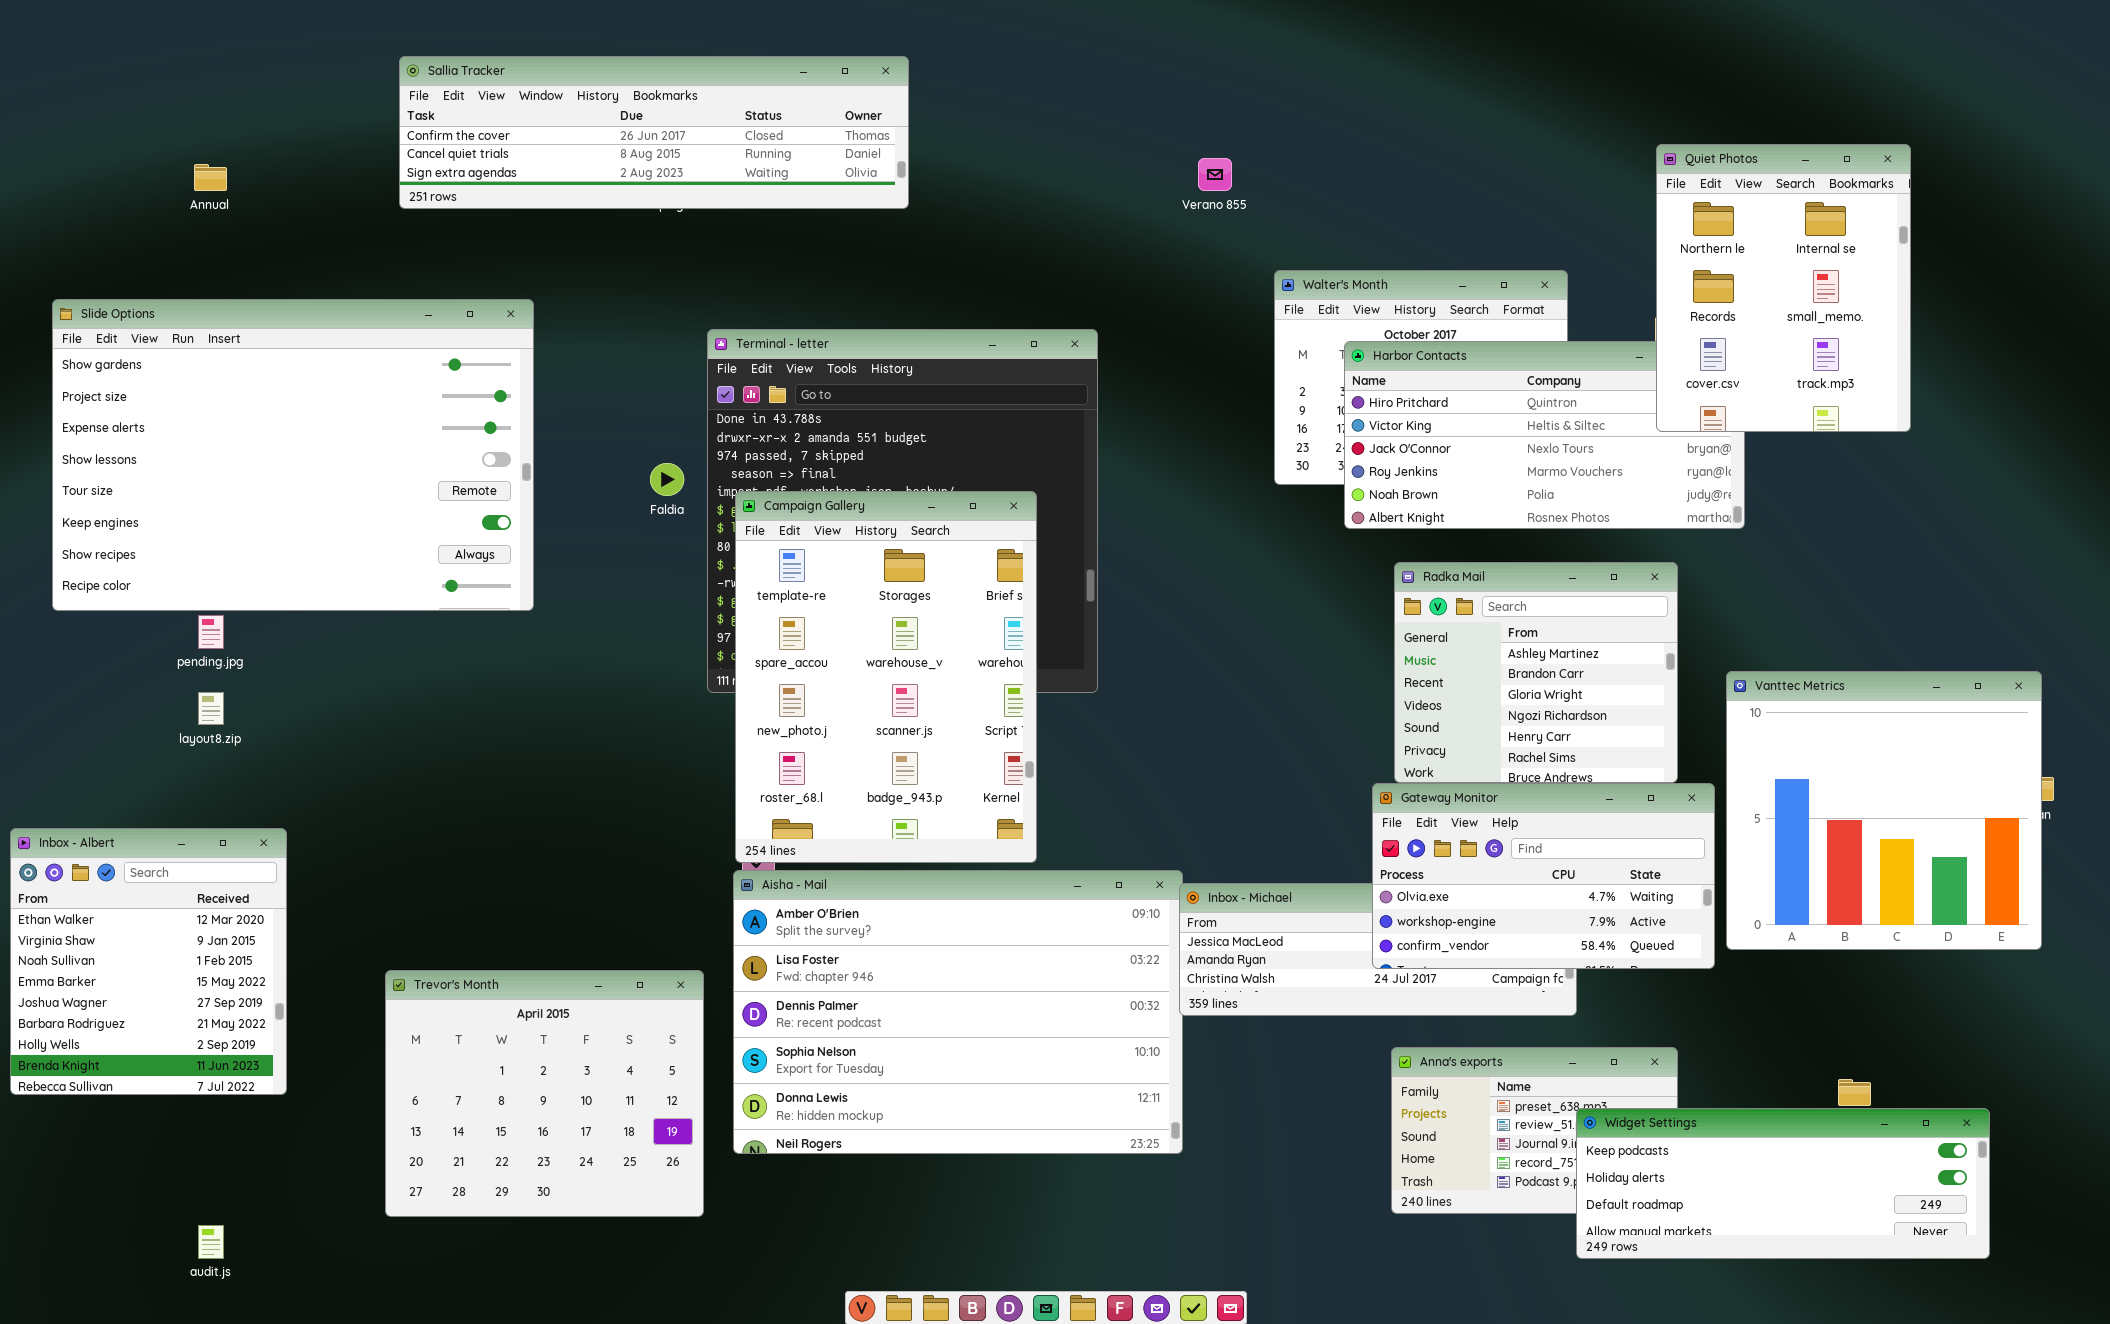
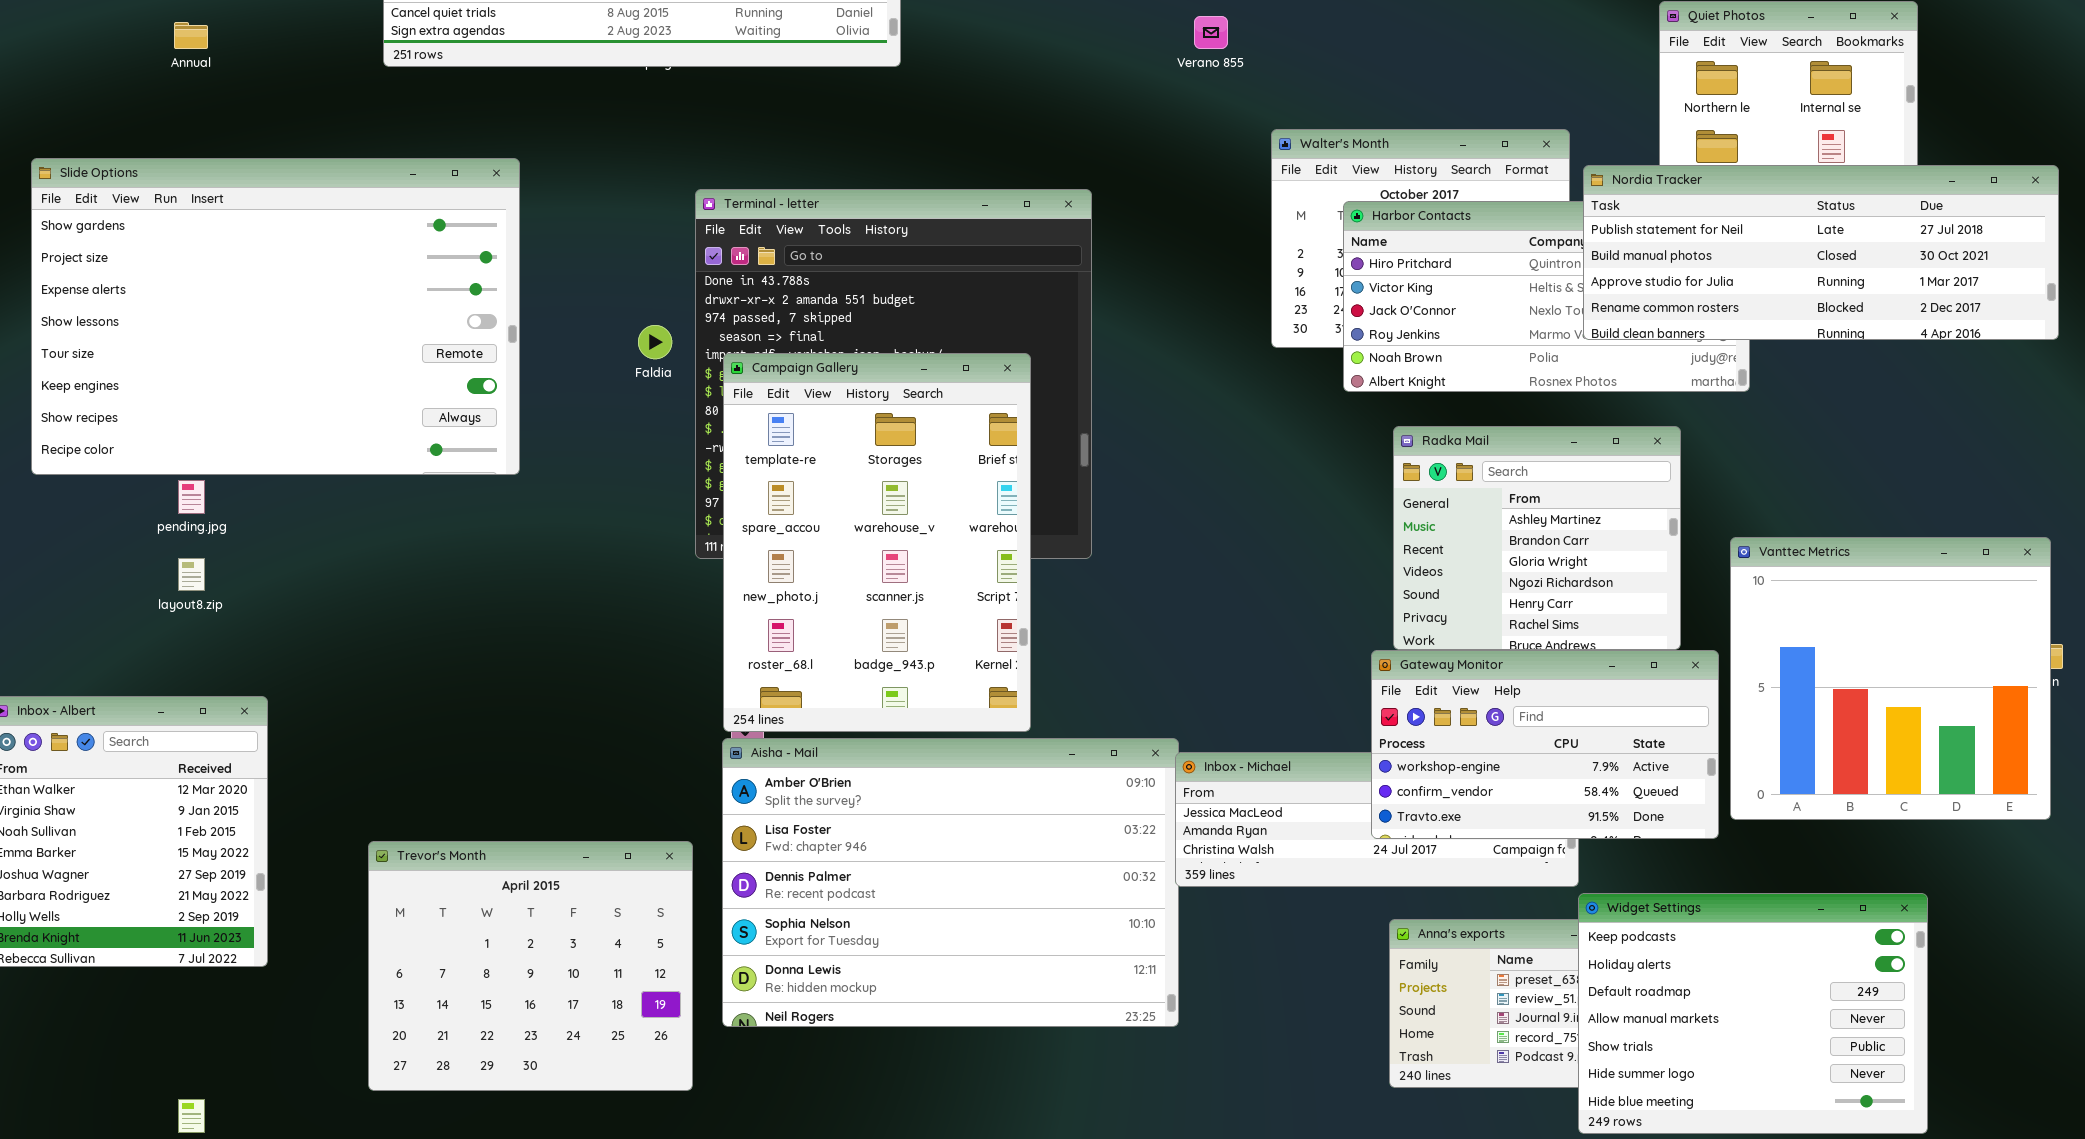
Nordia Tracker: none -> [1583,165,2059,340], opened
Gateway Monitor: [1372,783,1715,969] -> [1371,650,1719,839], scrolled down 1 row
Widget Settings: [1576,1108,1990,1259] -> [1578,893,1928,1134], resized

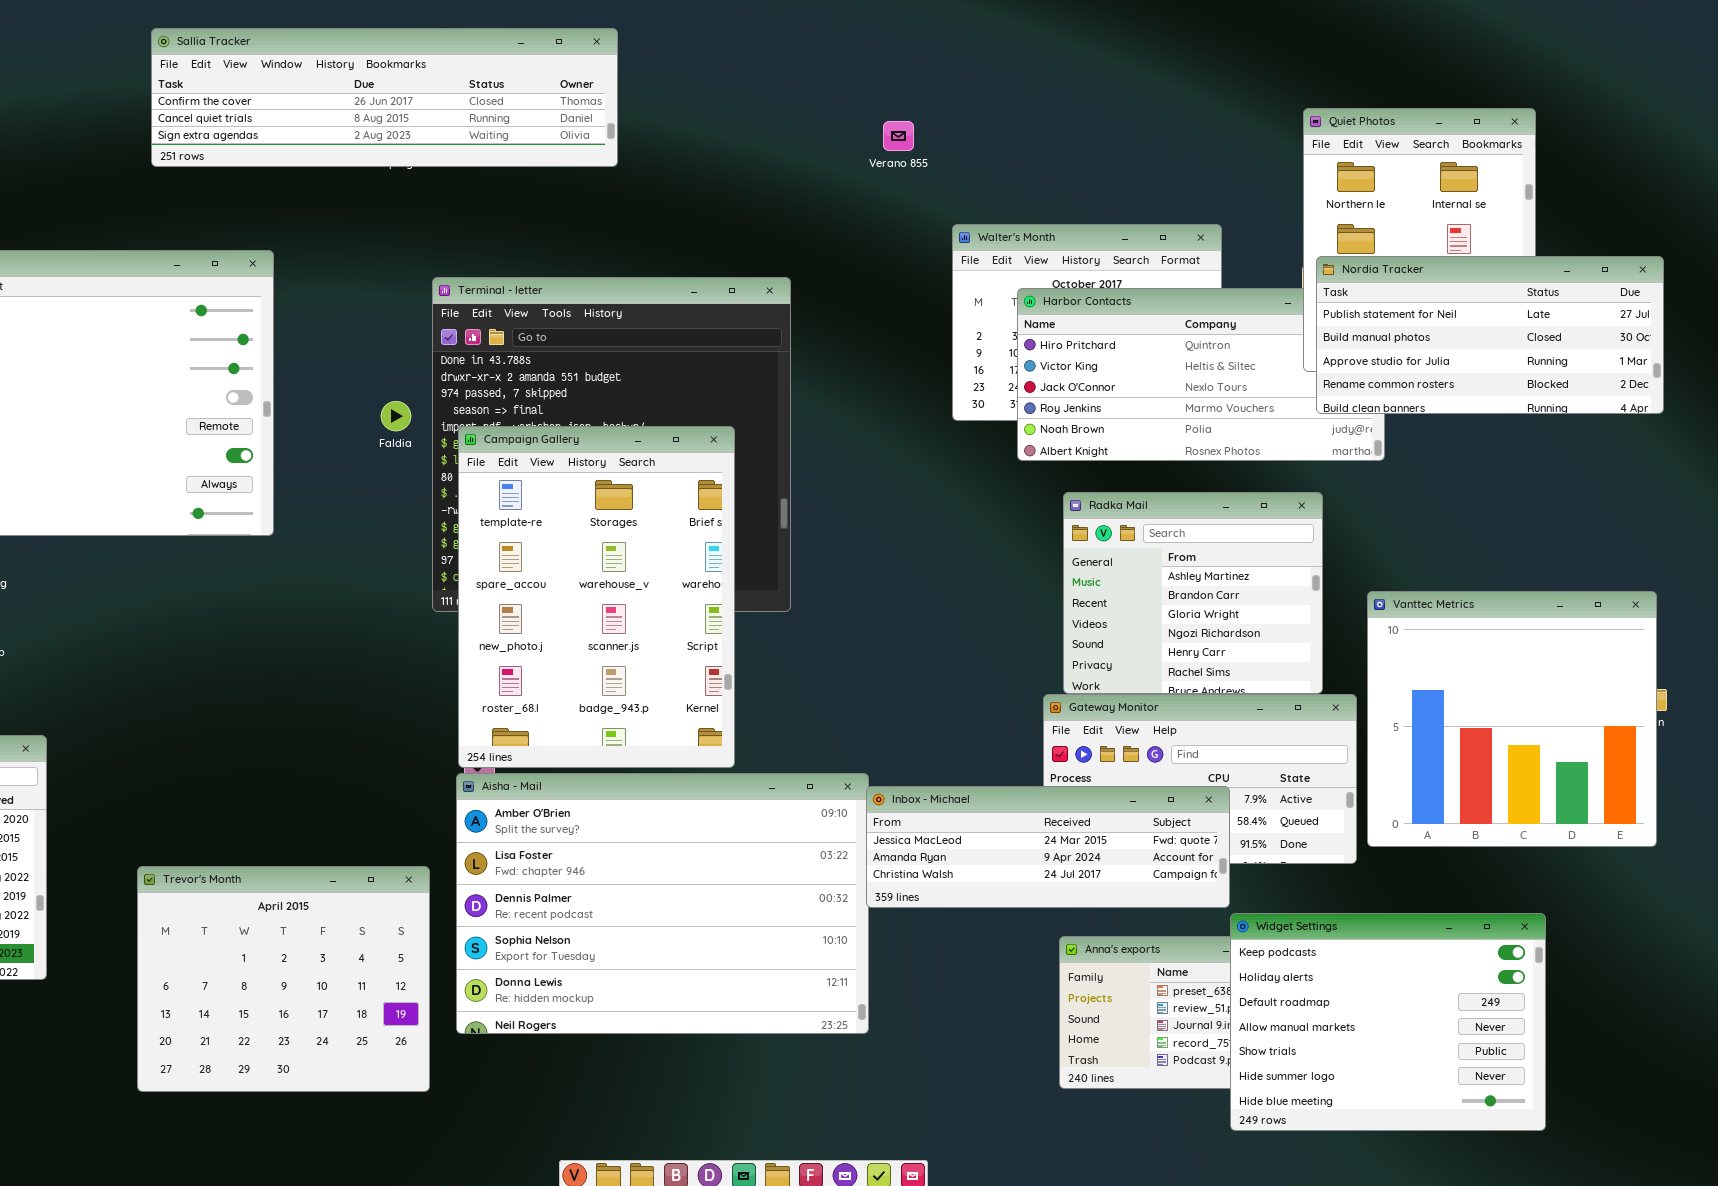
Nordia Tracker: [1583,165,2059,340] -> [1316,256,1664,414], resized
Inbox - Michael: [1175,752,1579,887] -> [866,786,1230,908], raised

